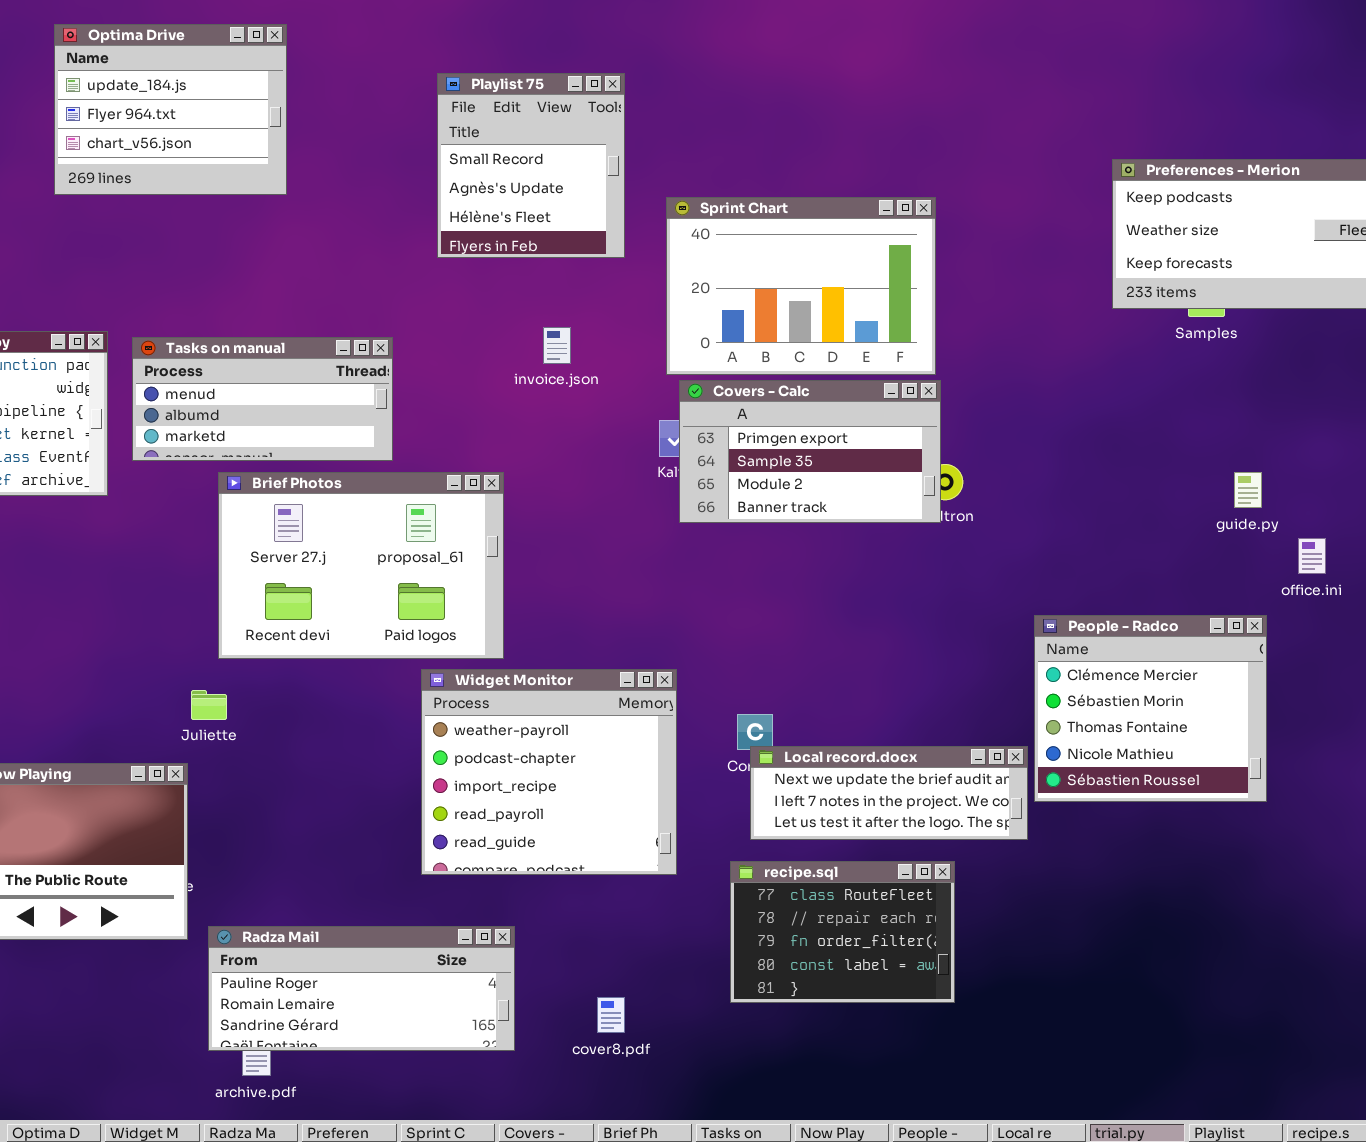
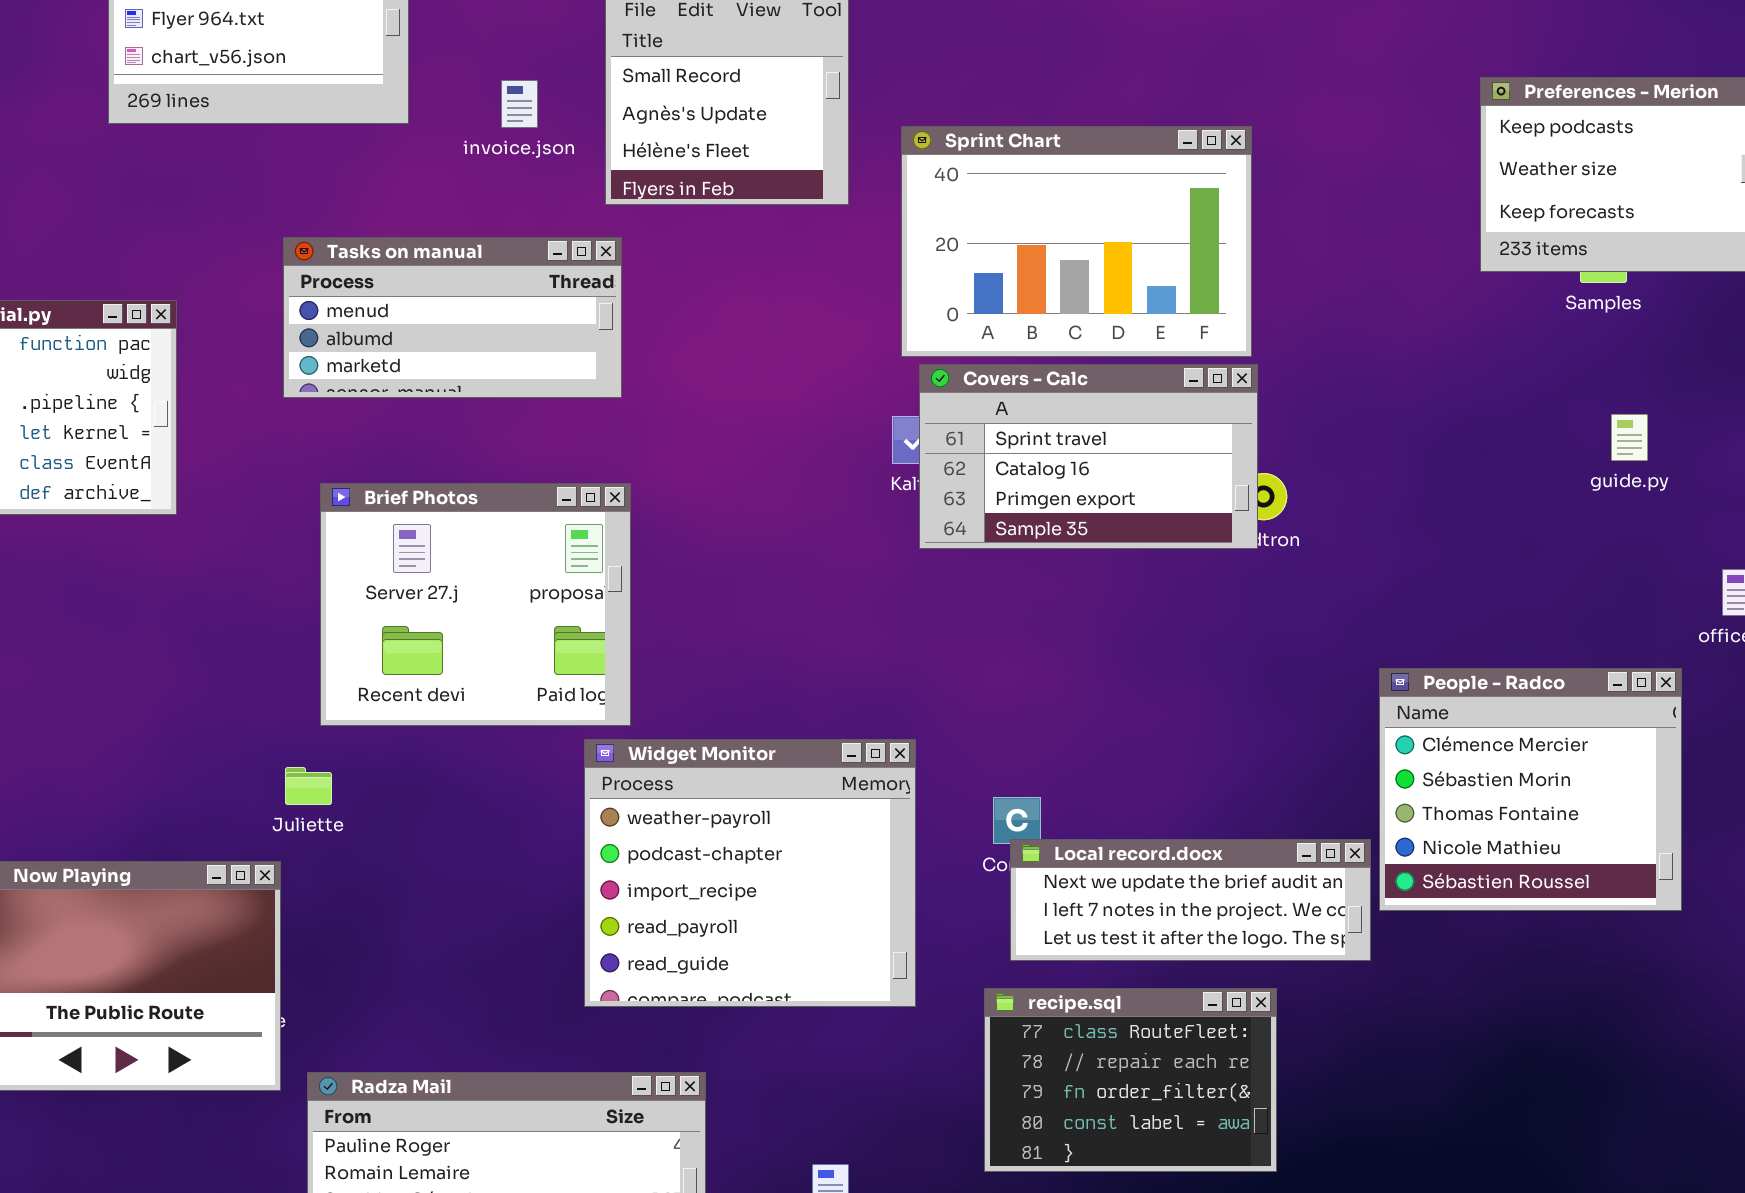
invoice.json: [543,327,571,364] -> [501,80,538,128], moved
Tasks on manual: [132,337,393,461] -> [283,237,622,398], moved
Covers - Calc: [679,380,941,523] -> [919,364,1258,549], scrolled up 2 rows
Brief Photos: [218,472,504,659] -> [320,483,631,726], resized
guide.py: [1234,472,1262,508] -> [1611,414,1648,461], moved

